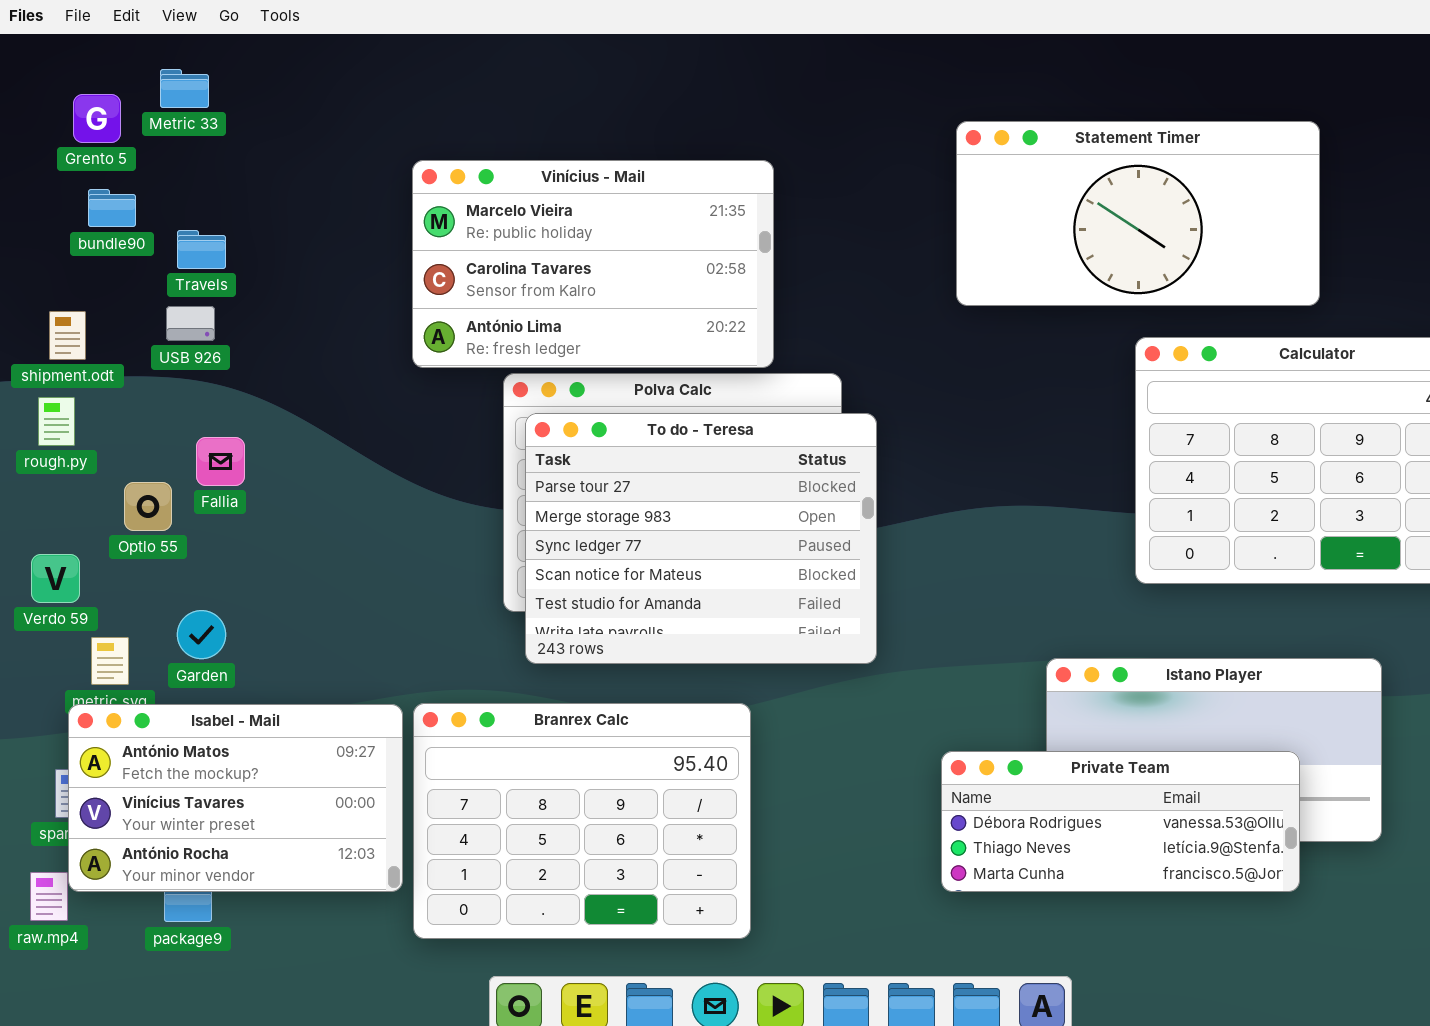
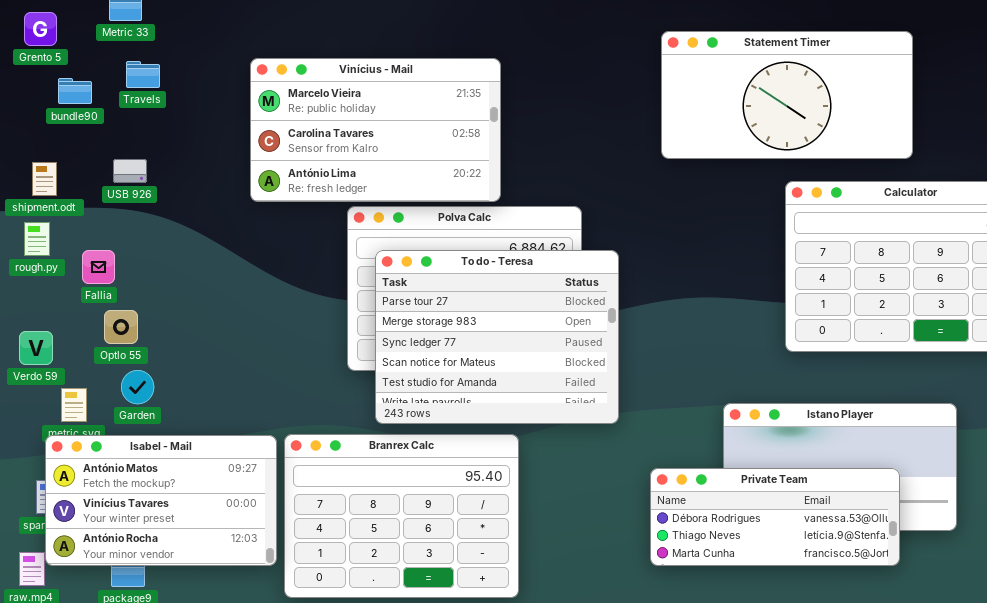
Grento 5: [73,94,121,143] -> [24,12,57,46], moved
Vinícius - Mail: [412,160,774,368] -> [250,58,501,202], moved
Travels: [177,230,226,269] -> [126,61,160,88], moved
To do - Teresa: [525,413,877,664] -> [375,250,619,424], moved
Fallia: [196,437,245,486] -> [82,250,115,284], moved
Optlo 55: [124,482,172,531] -> [104,310,138,344], moved

